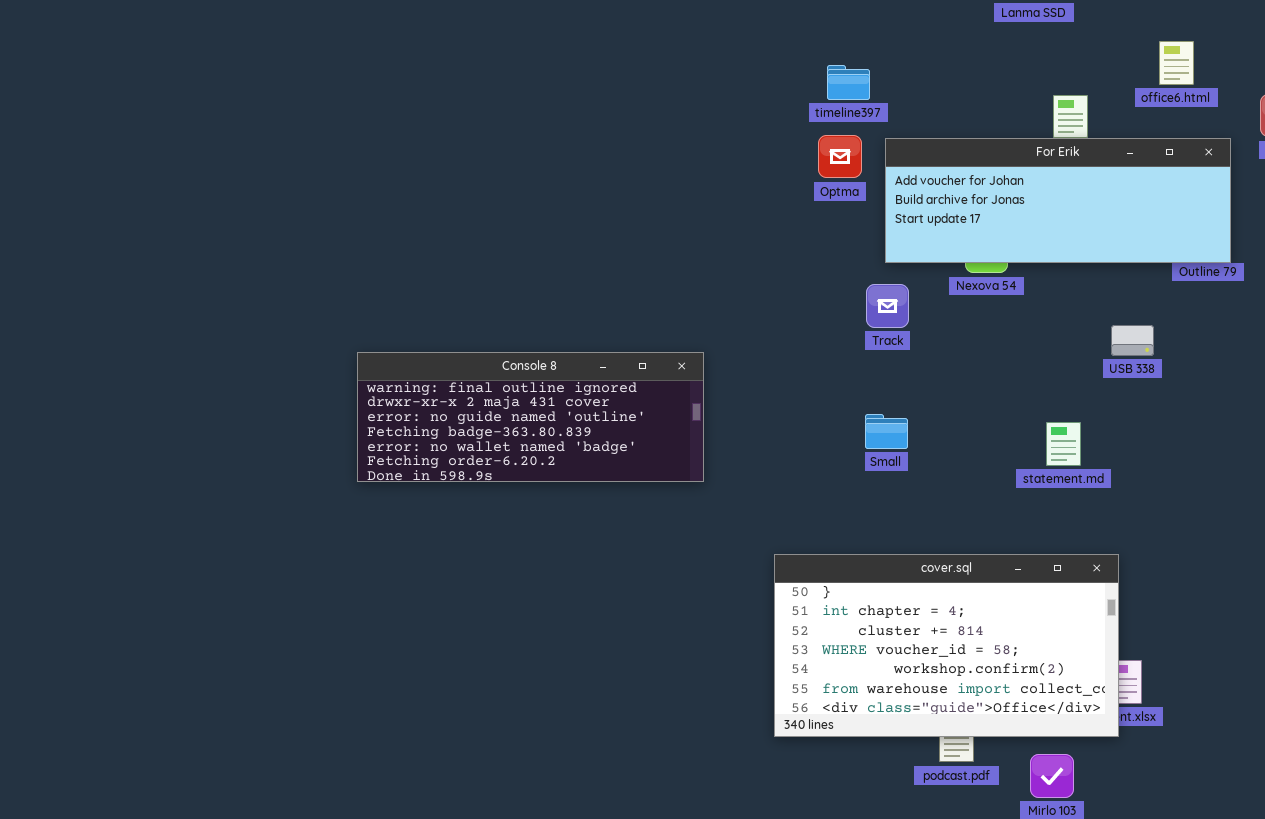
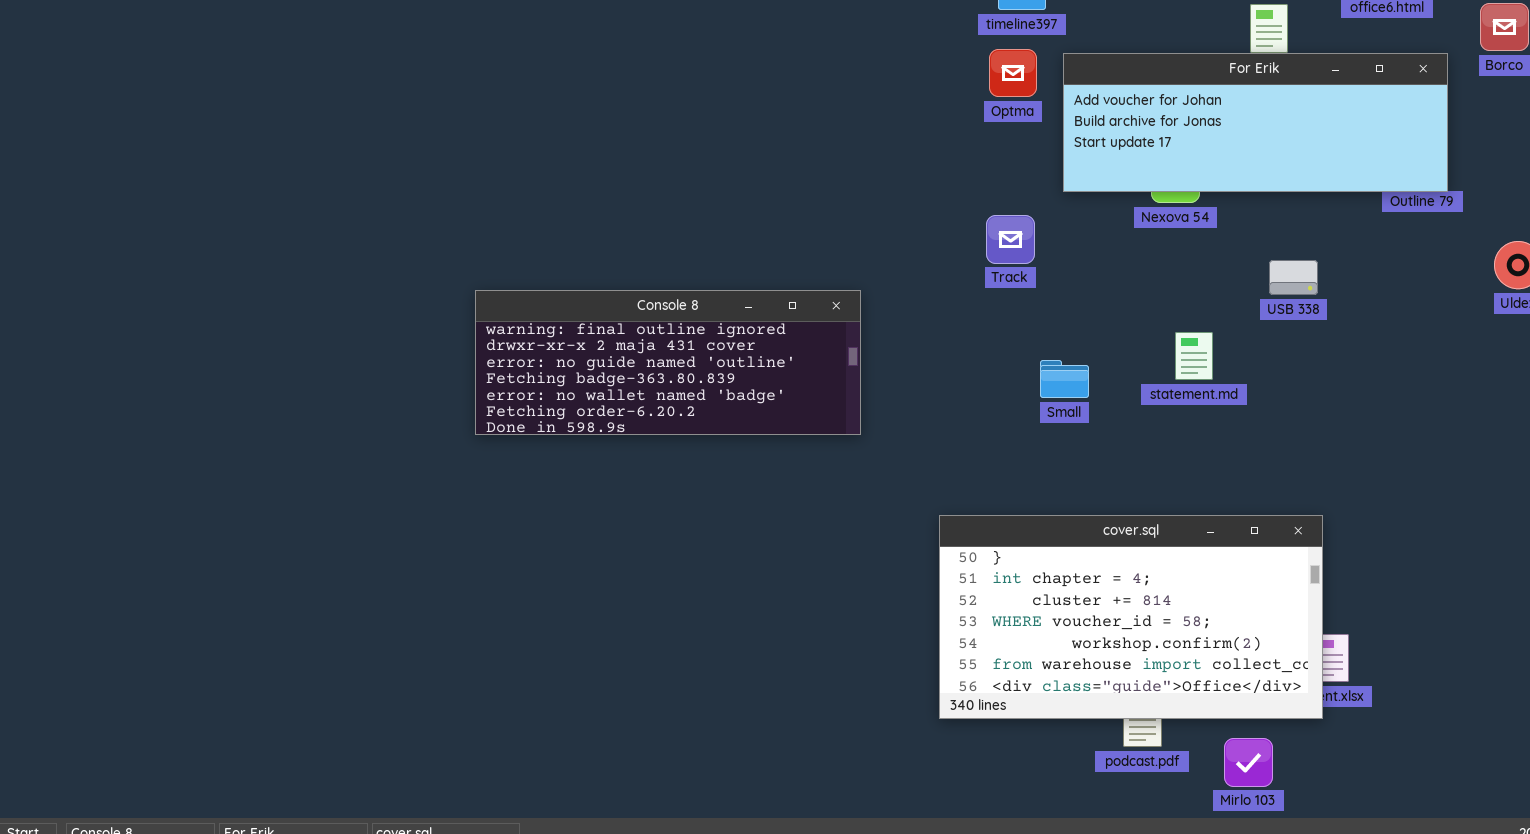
Track: [866,284,909,328] -> [986,215,1035,264], moved
USB 338: [1111,325,1154,356] -> [1269,260,1318,295], moved
statement.md: [1046,422,1081,466] -> [1175,332,1213,380], moved

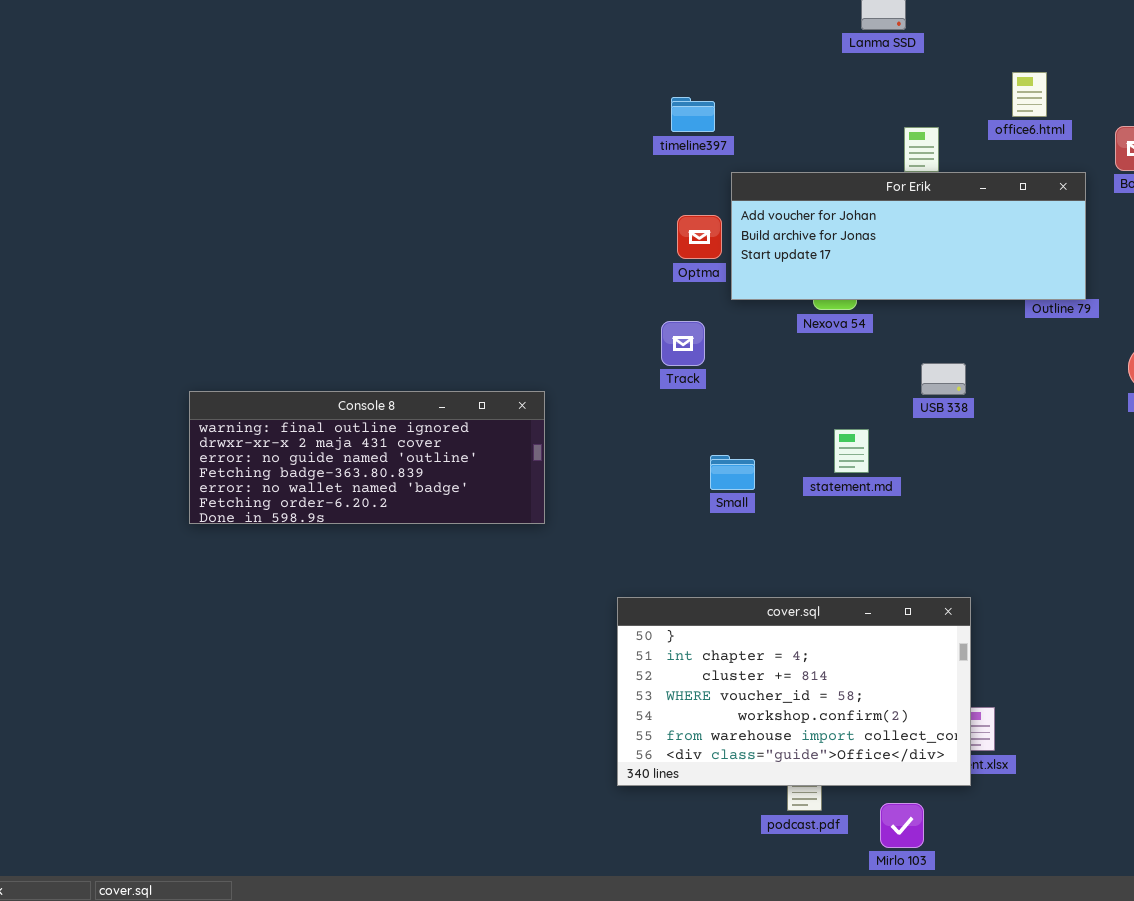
Optma: [989,49,1037,97] -> [677,215,722,259], moved

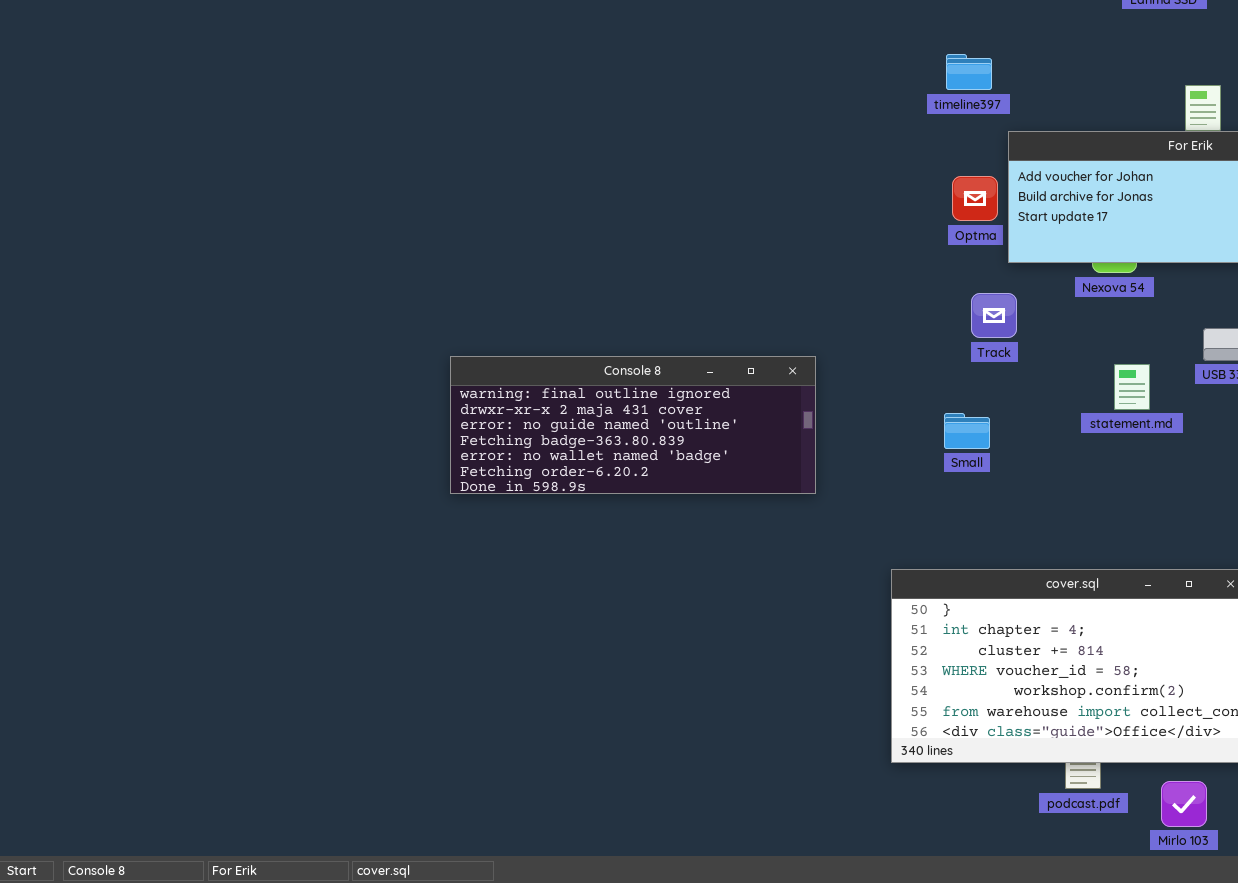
Track: [661,321,705,366] -> [971,293,1017,338], moved
statement.md: [834,429,869,473] -> [1114,364,1150,410], moved
Small: [710,455,755,490] -> [944,413,990,449], moved

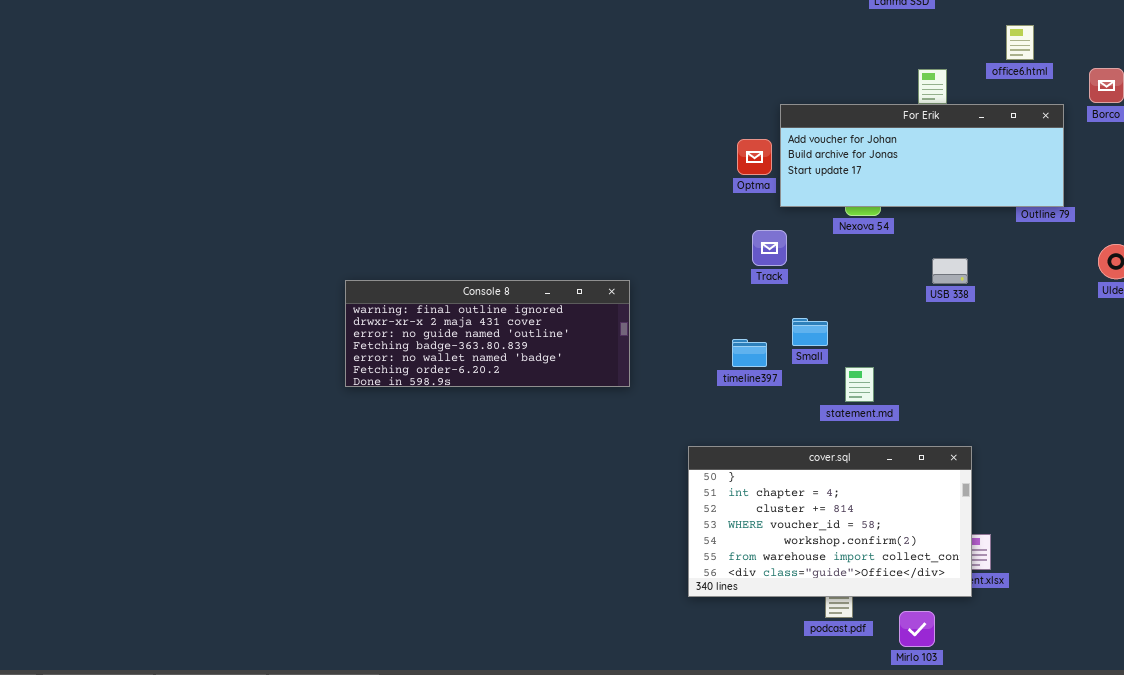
timeline397: [946,54,992,90] -> [732,339,767,367], moved
statement.md: [1114,364,1150,410] -> [845,367,874,402], moved
Small: [944,413,990,449] -> [792,318,828,346], moved

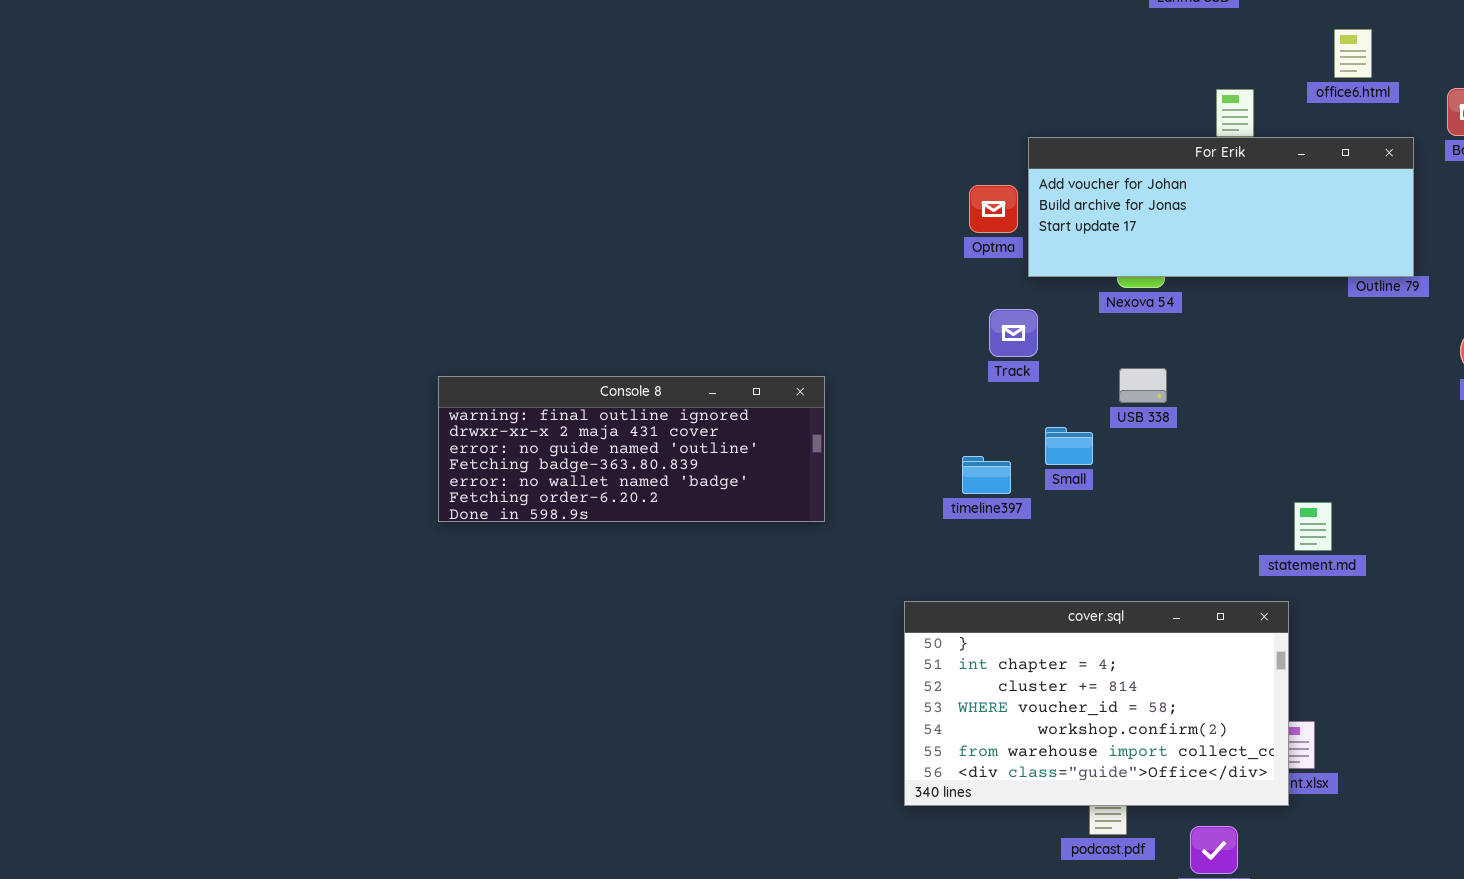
USB 338: [932,258,968,284] -> [1119,368,1167,403], moved
statement.md: [845,367,874,402] -> [1294,502,1332,551], moved

